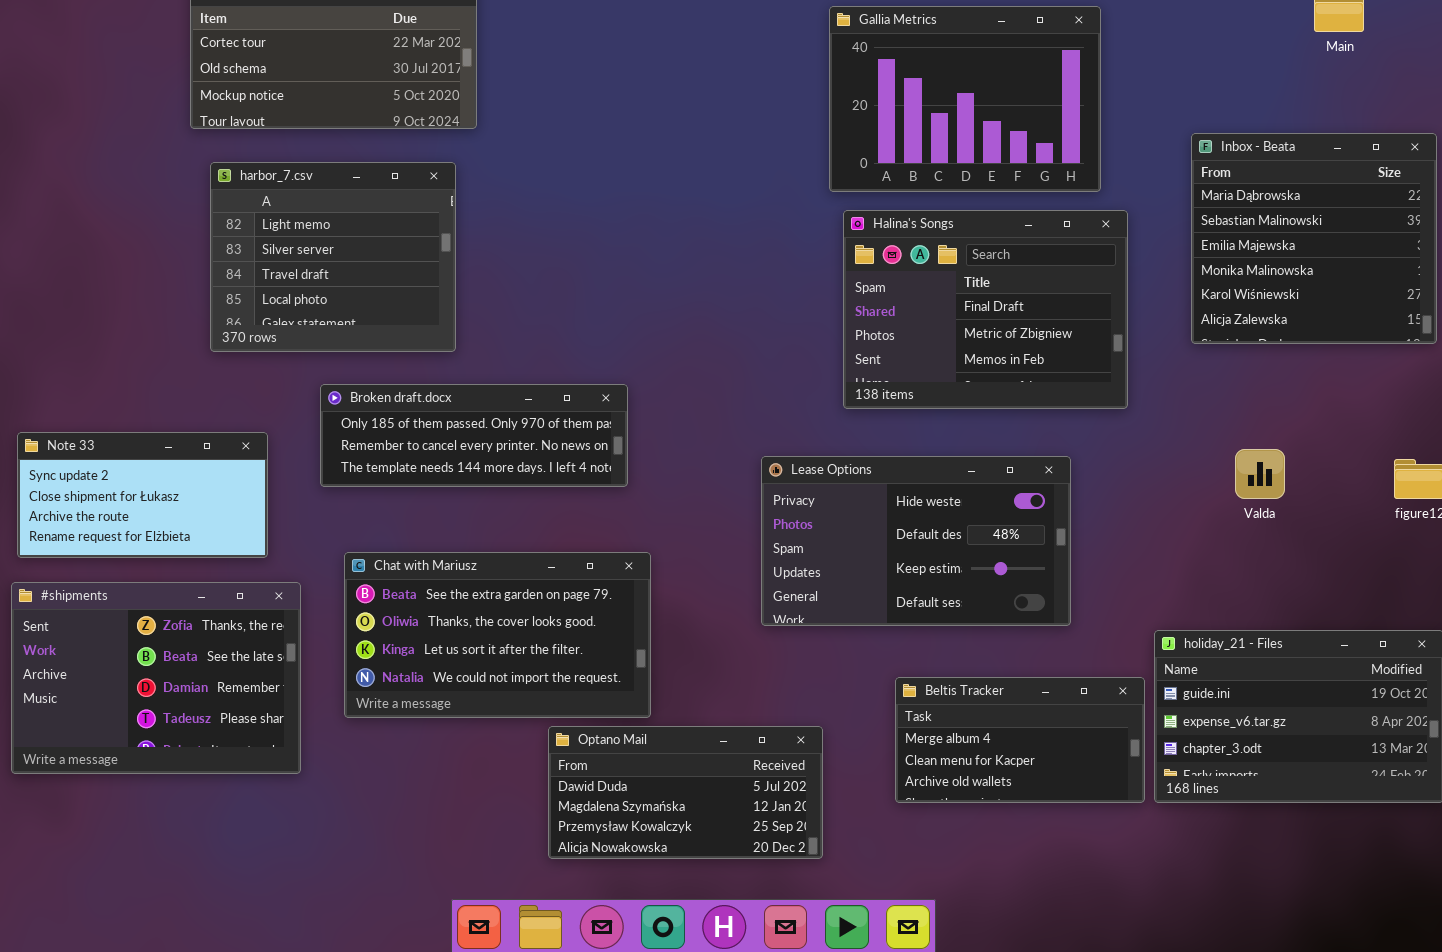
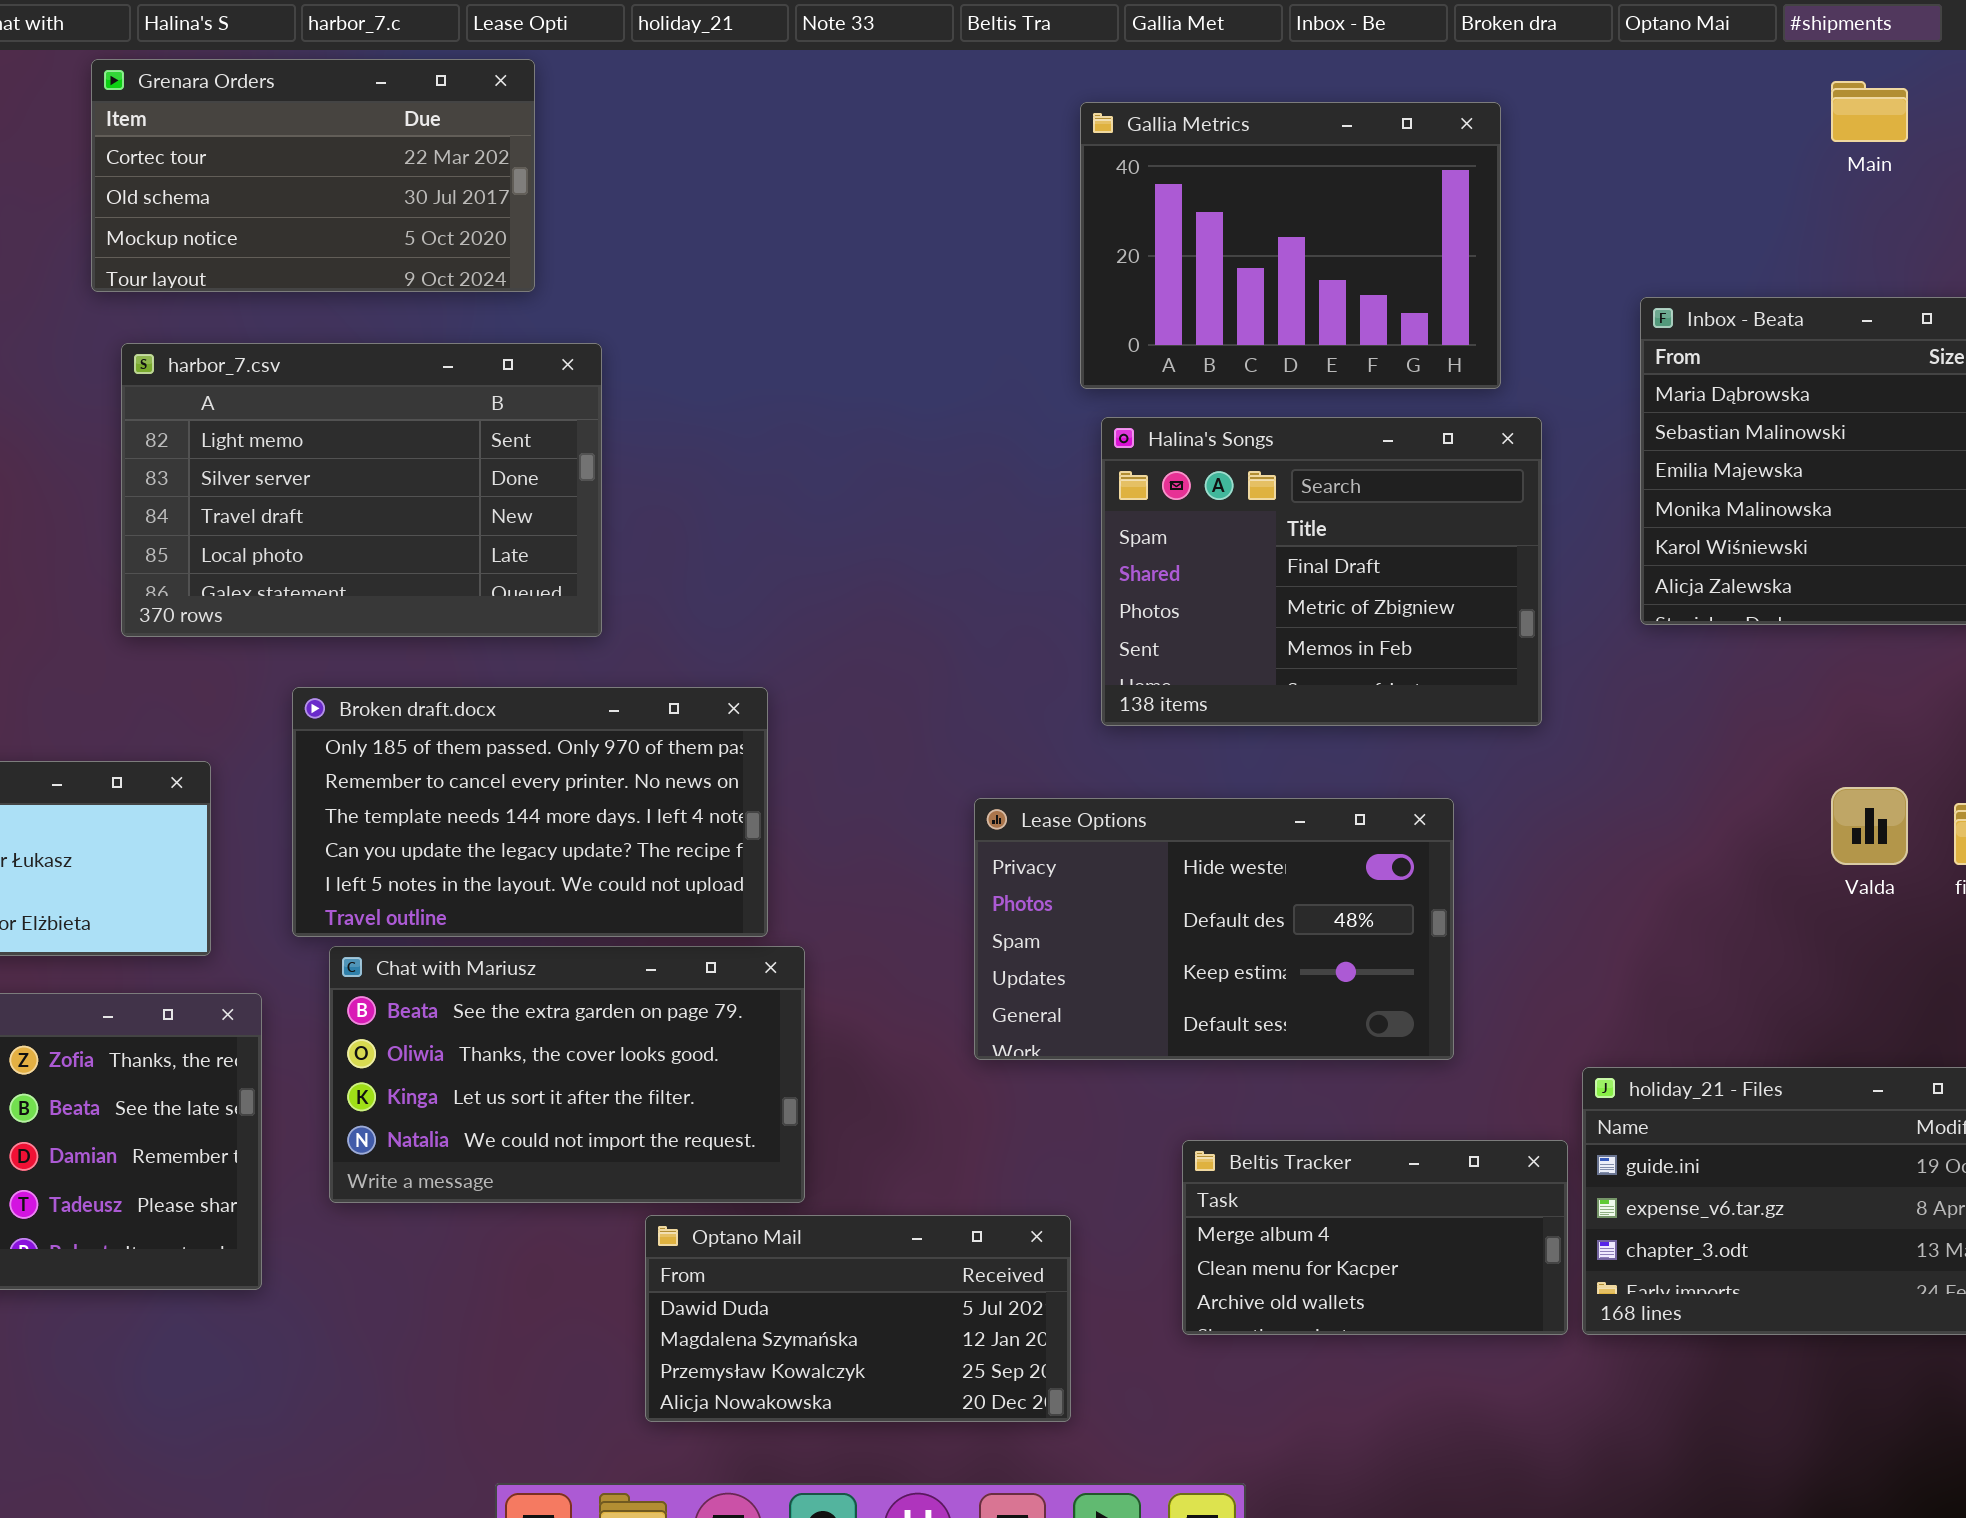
harbor_7.csv: [210,162,456,352] -> [121,343,602,637], resized
Broken draft.docx: [320,384,628,487] -> [292,687,768,937], resized
Valda: [1235,449,1285,499] -> [1831,787,1908,865], moved

